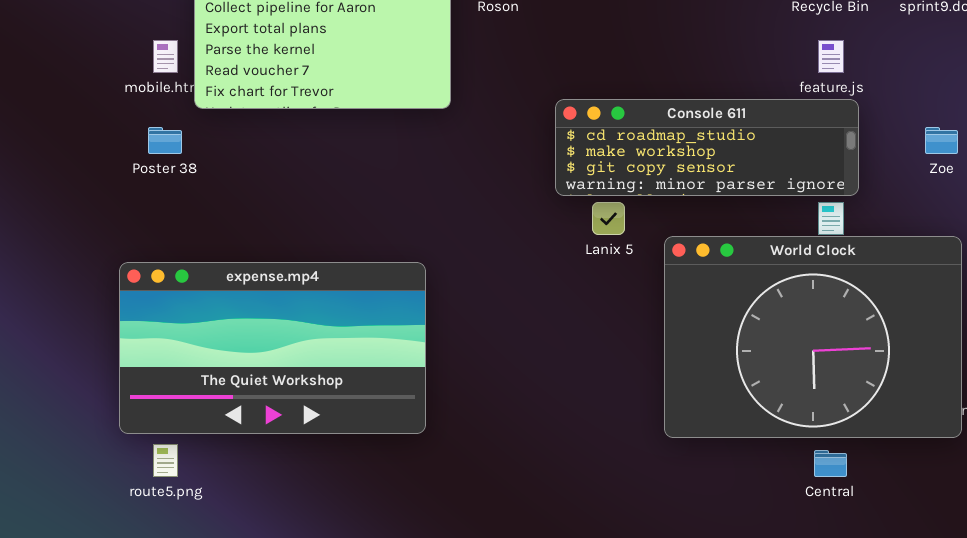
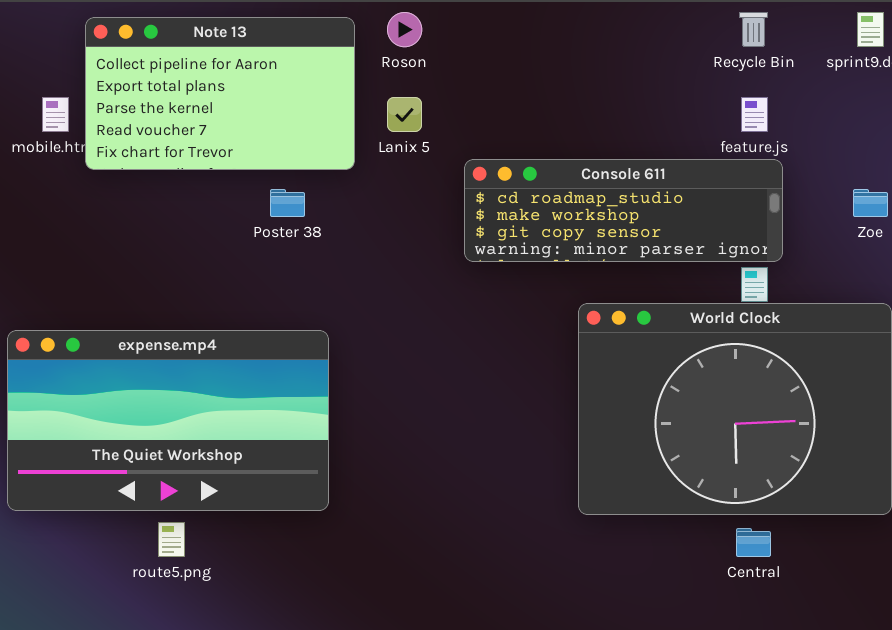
Poster 38: [148,127,182,154] -> [270,189,305,217], moved
Lanix 5: [592,202,625,235] -> [387,97,422,132], moved
route5.png: [153,444,178,477] -> [158,522,185,557], moved

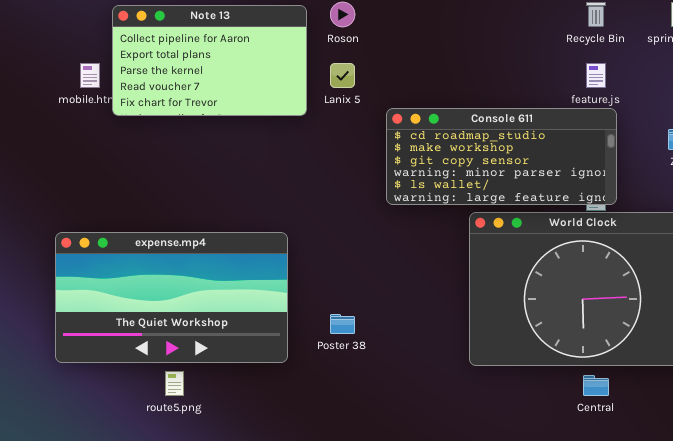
Console 611: [464,159,783,262] -> [386,108,617,205], resized
Poster 38: [270,189,305,217] -> [330,314,355,334], moved

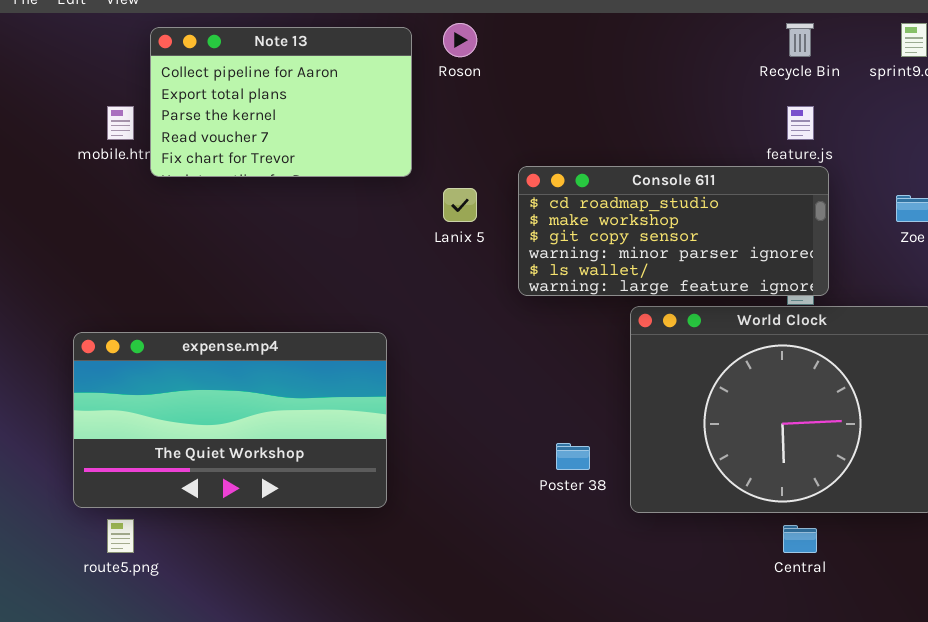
Lanix 5: [330,63,355,88] -> [443,188,477,222], moved
Poster 38: [330,314,355,334] -> [556,443,590,470], moved
route5.png: [165,371,184,396] -> [107,519,134,553], moved

